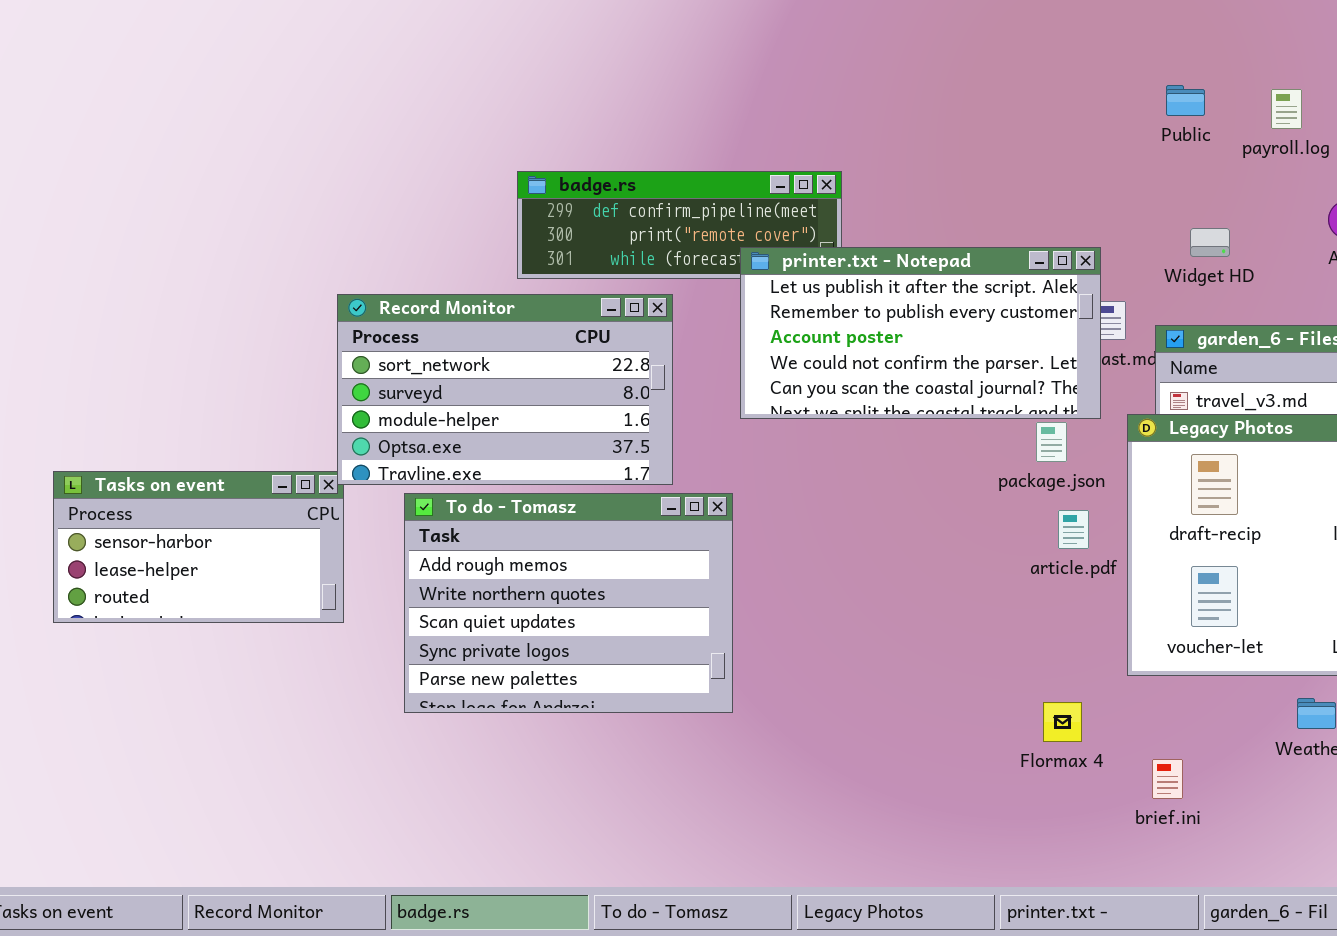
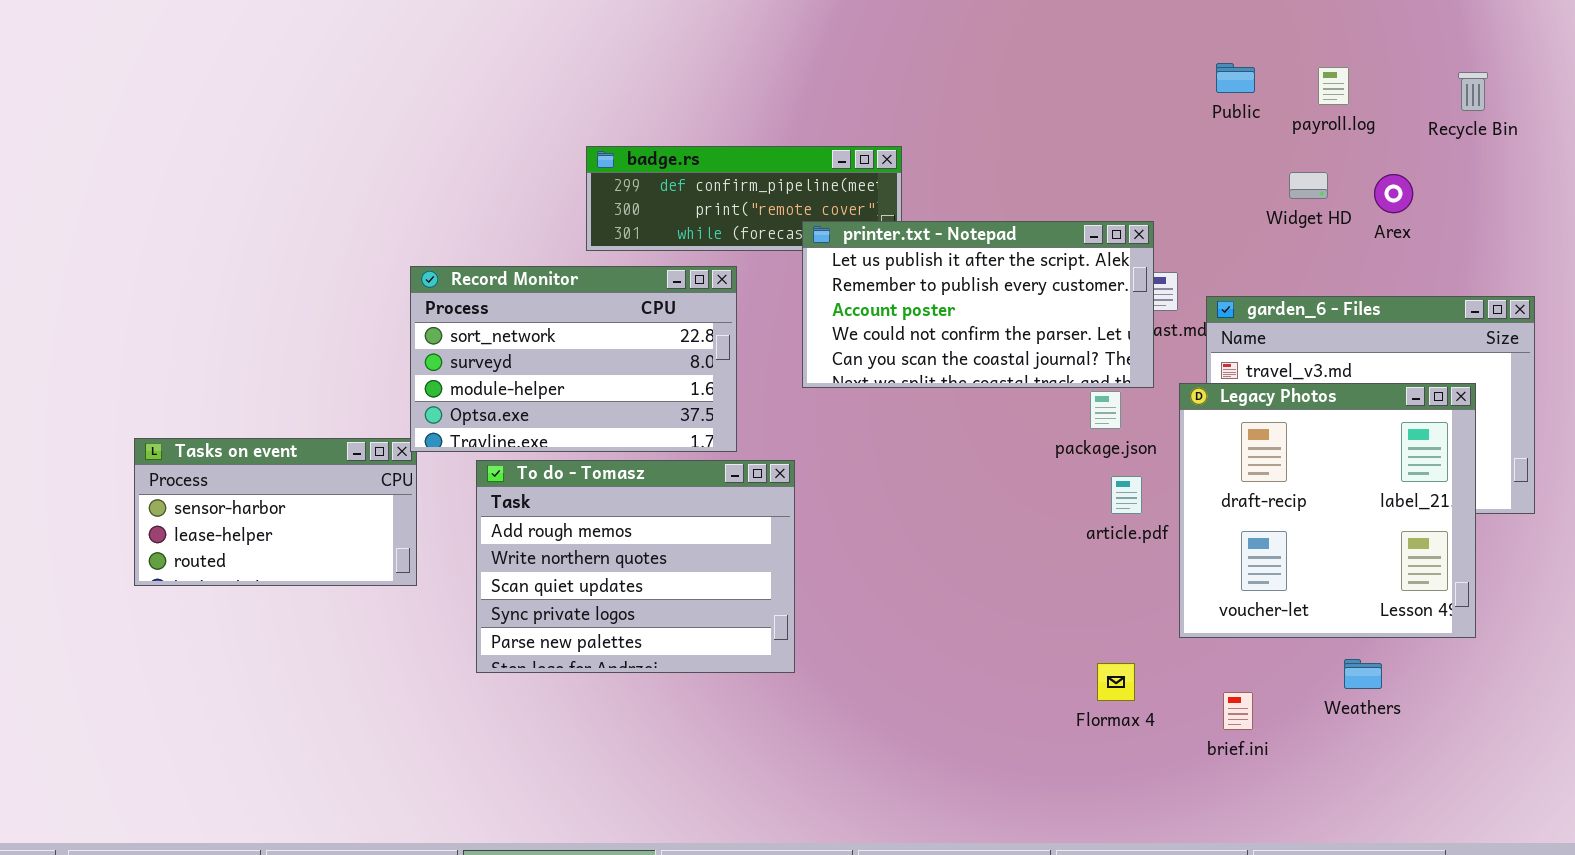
Widget HD: [1190,228,1230,257] -> [1289,172,1328,199], moved
brief.ini: [1152,759,1183,799] -> [1223,692,1253,730], moved

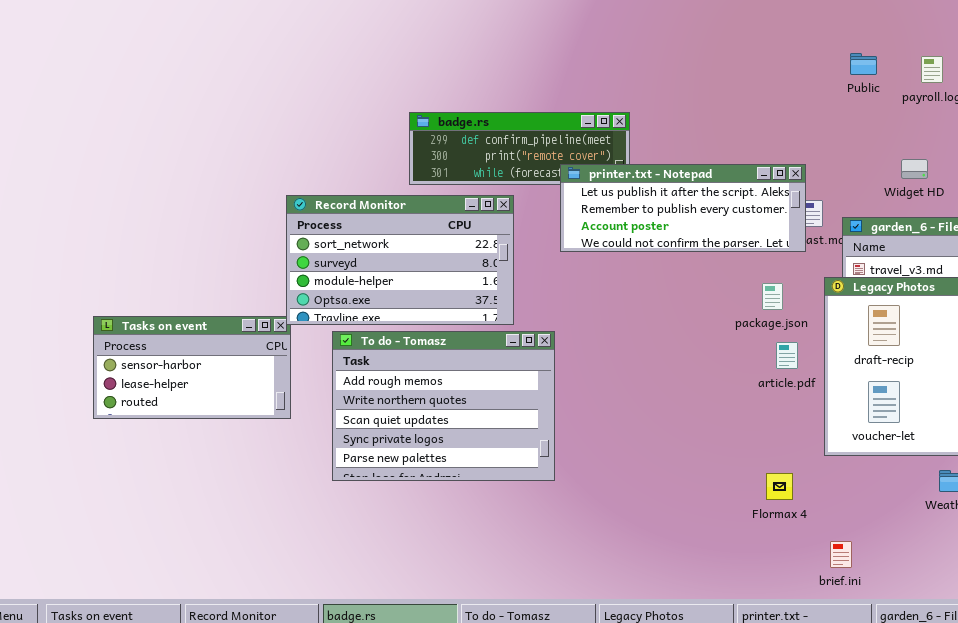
Widget HD: [1289,172,1328,199] -> [901,159,928,179], moved
printer.txt - Notepad: [802,221,1154,388] -> [560,164,806,252], resized
brief.ini: [1223,692,1253,730] -> [830,541,852,568], moved

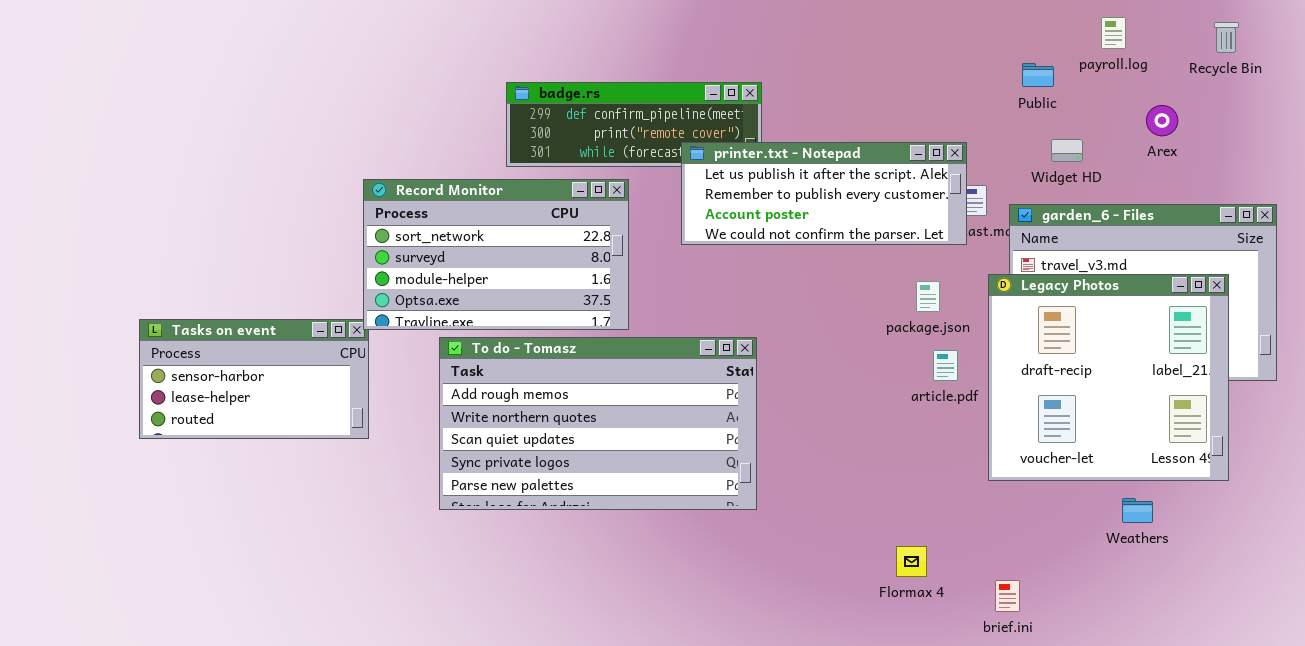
Public: [850,53,877,75] -> [1022,63,1054,87], moved
Widget HD: [901,159,928,179] -> [1051,139,1083,162], moved
To do - Tomasz: [332,331,555,481] -> [439,337,757,510], moved, resized
Flormax 4: [766,473,793,500] -> [896,546,927,577], moved

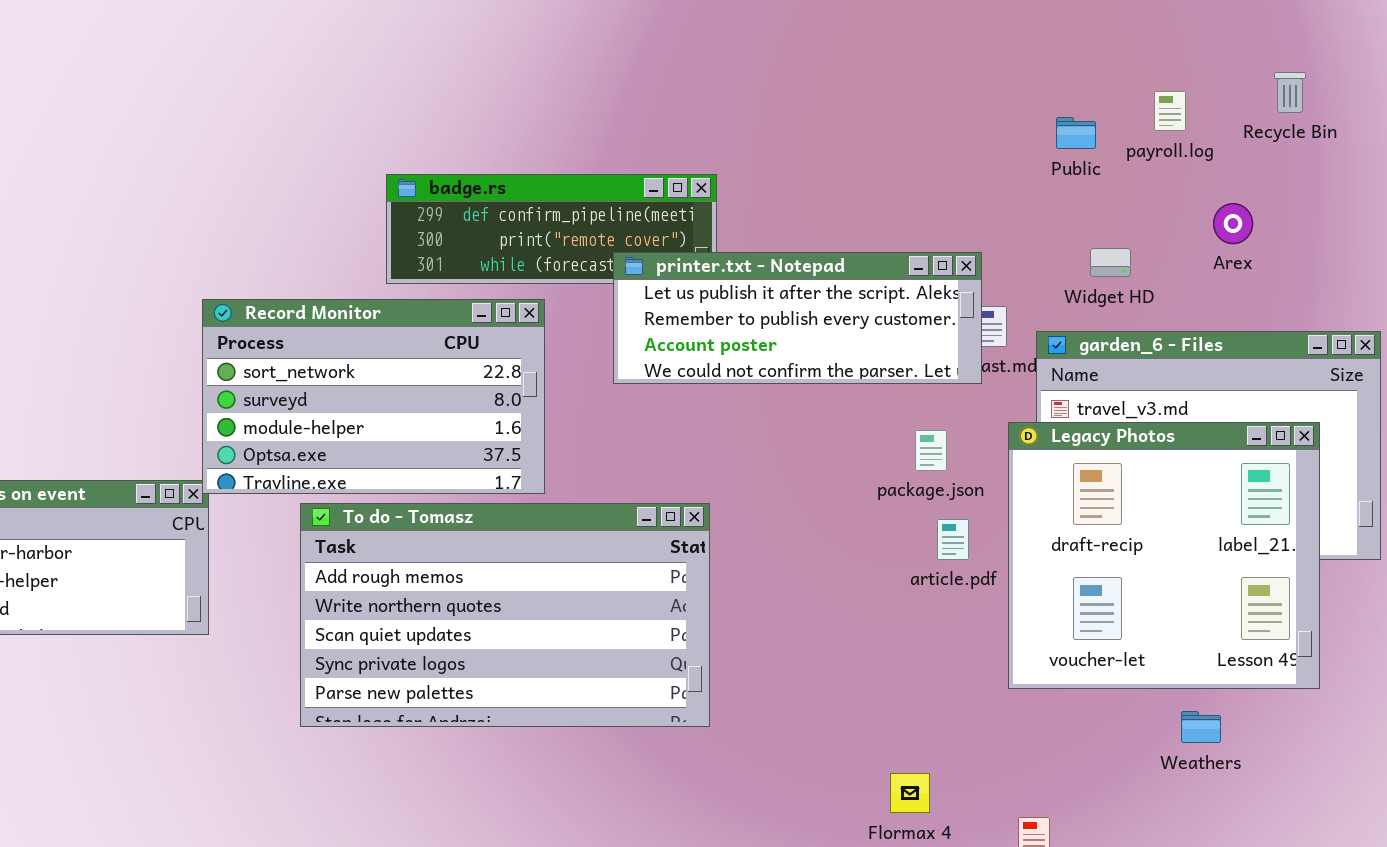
Recycle Bin: [1214,22,1239,53] -> [1274,72,1306,113], moved
Public: [1022,63,1054,87] -> [1056,117,1096,149], moved

